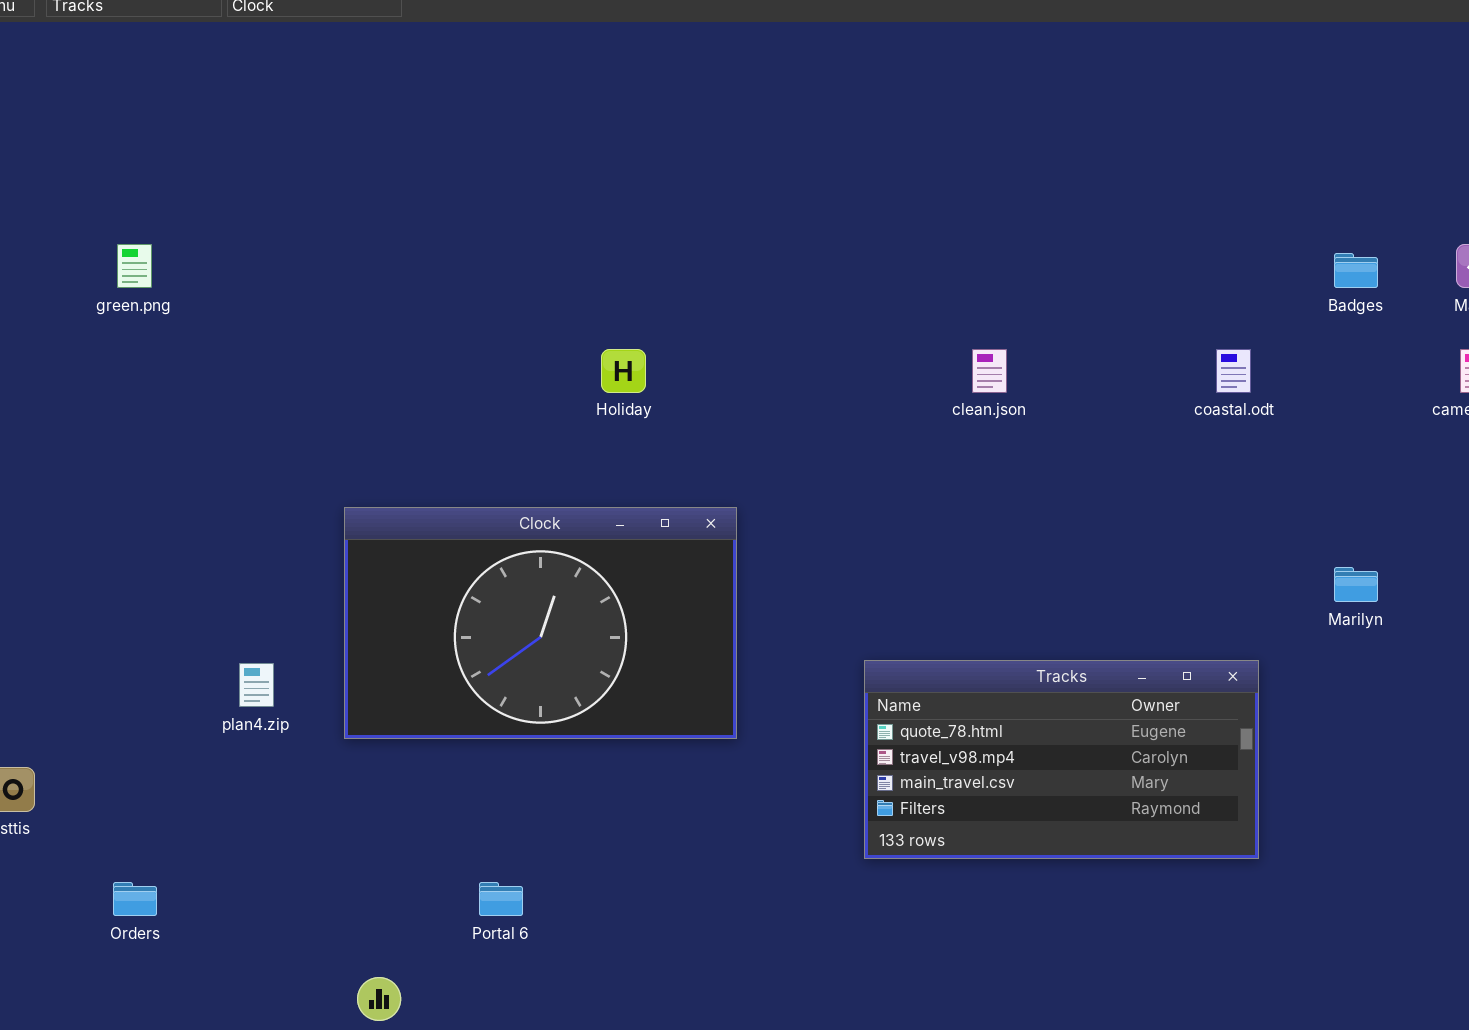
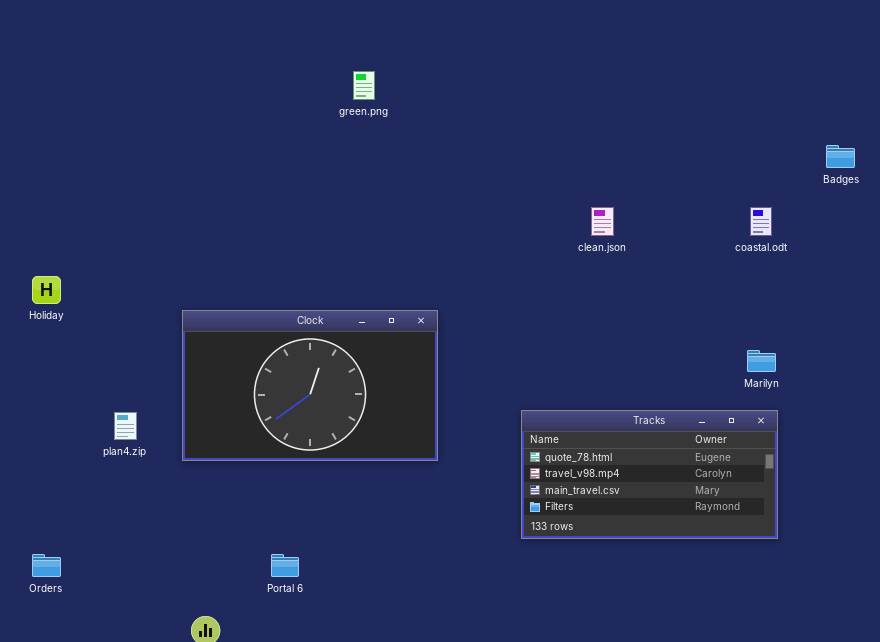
green.png: [117,244,152,288] -> [353,71,375,100], moved
Holiday: [601,349,646,393] -> [32,276,61,304], moved
Marilyn: [1334,567,1378,602] -> [747,350,776,372], moved

